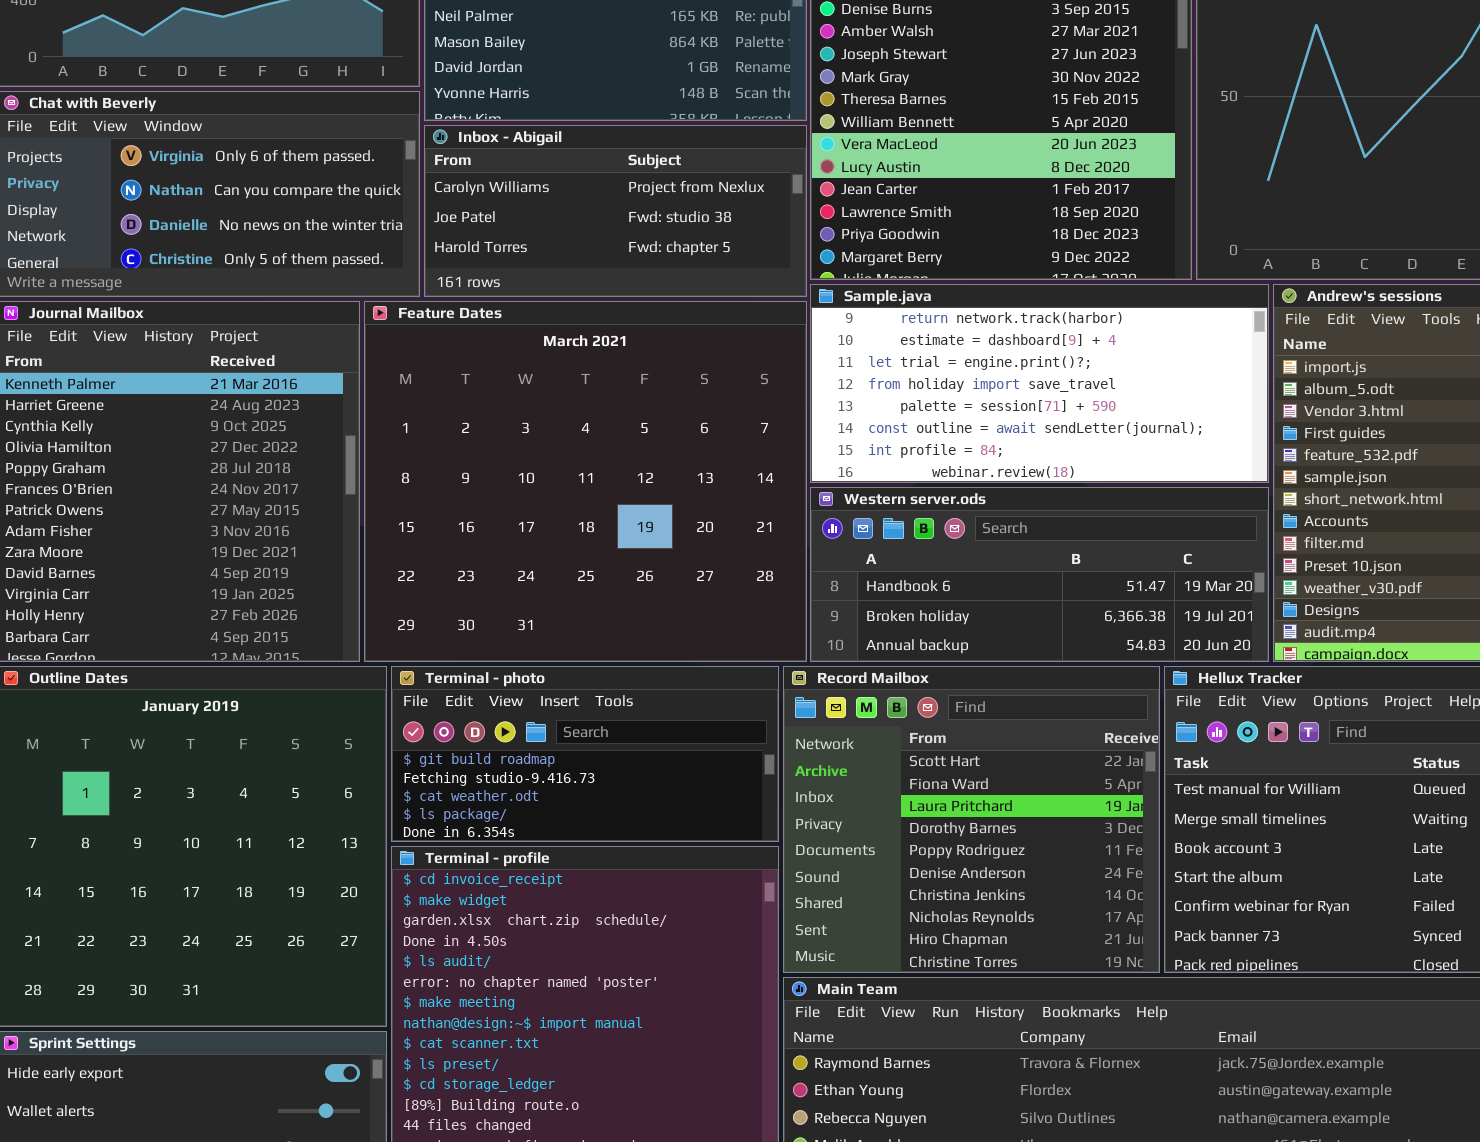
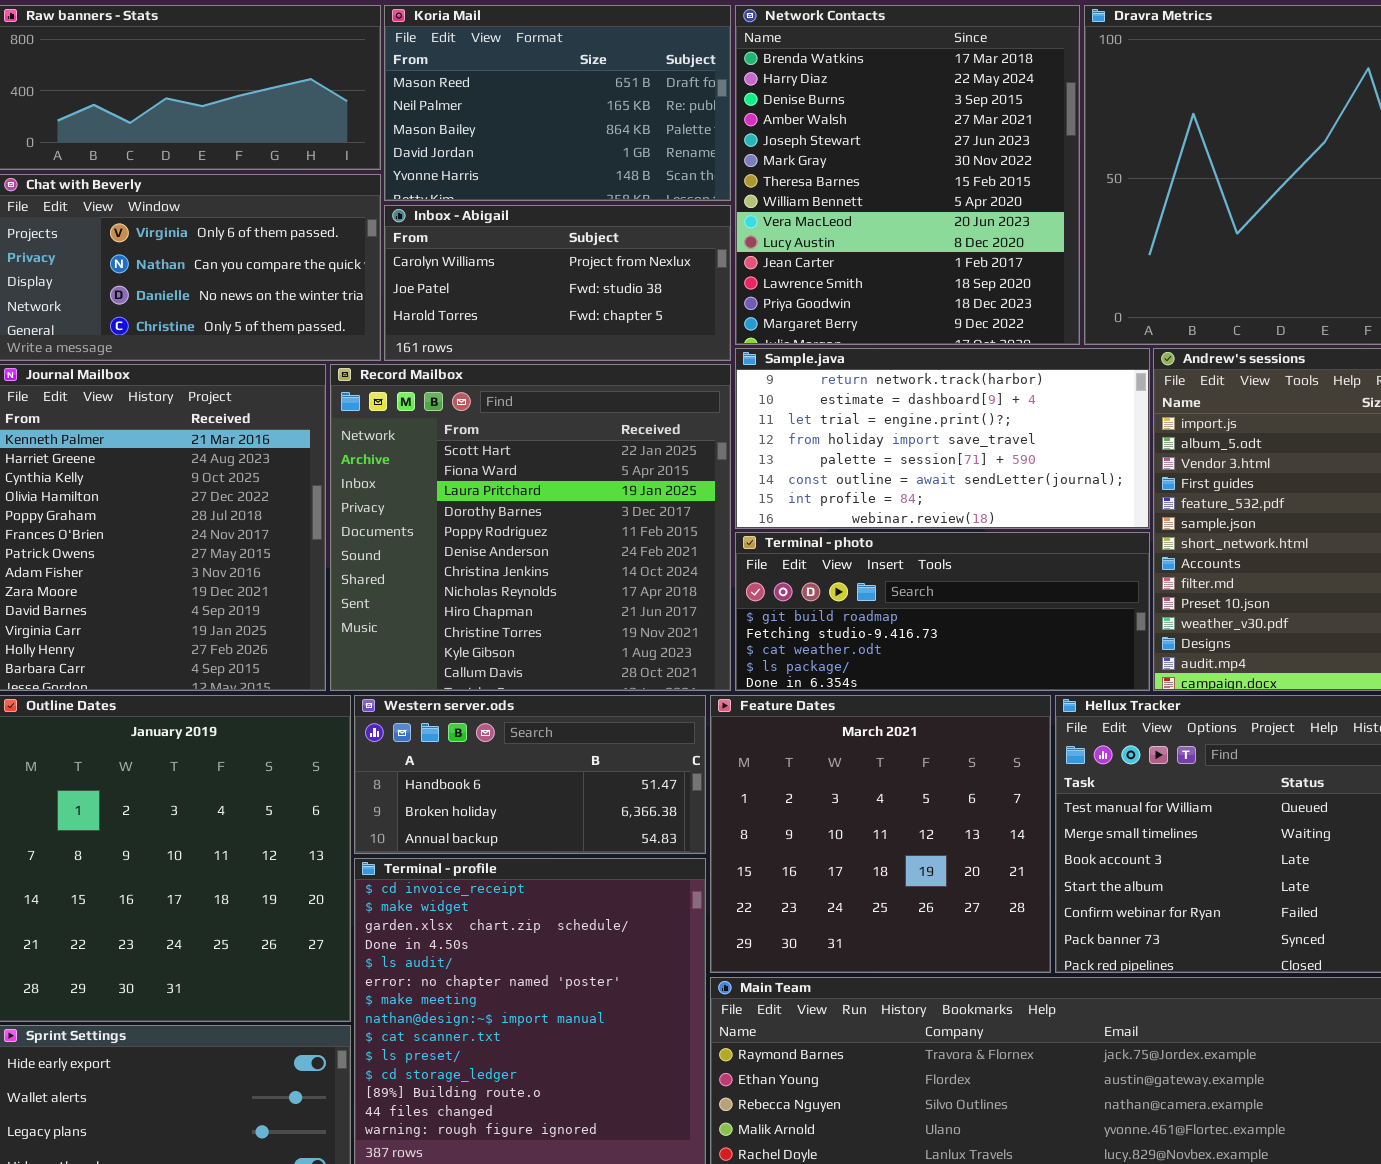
Feature Dates: [364,301,807,662] -> [710,695,1051,973], moved, resized
Western server.ods: [810,487,1269,662] -> [354,695,706,854], moved, resized
Terminal - photo: [391,666,779,842] -> [735,532,1150,691], moved, resized
Record Mailbox: [783,666,1160,973] -> [330,364,731,691], moved, resized

